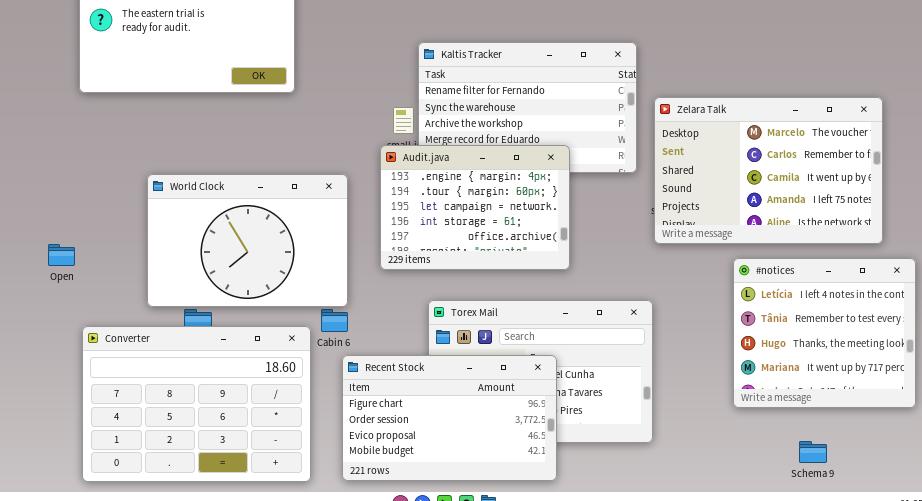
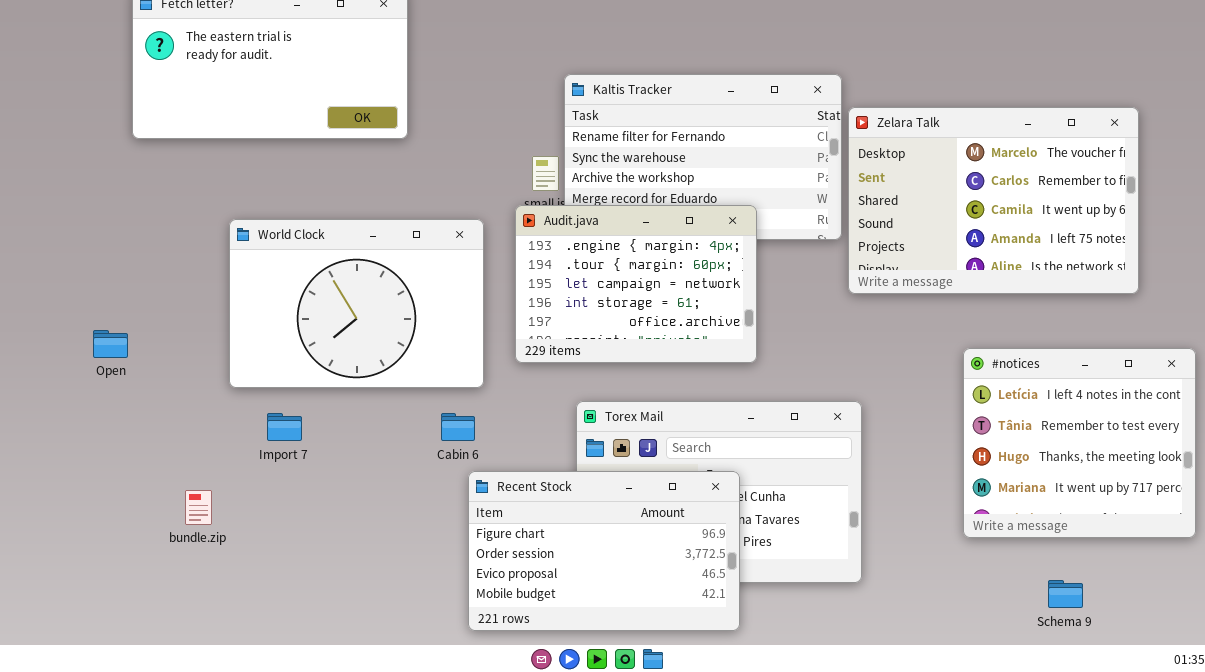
Zelara Talk: [654,97,883,244] -> [848,107,1139,294], moved
World Clock: [147,174,348,307] -> [229,219,484,388], moved
Converter: [82,326,311,482] -> none, closed

